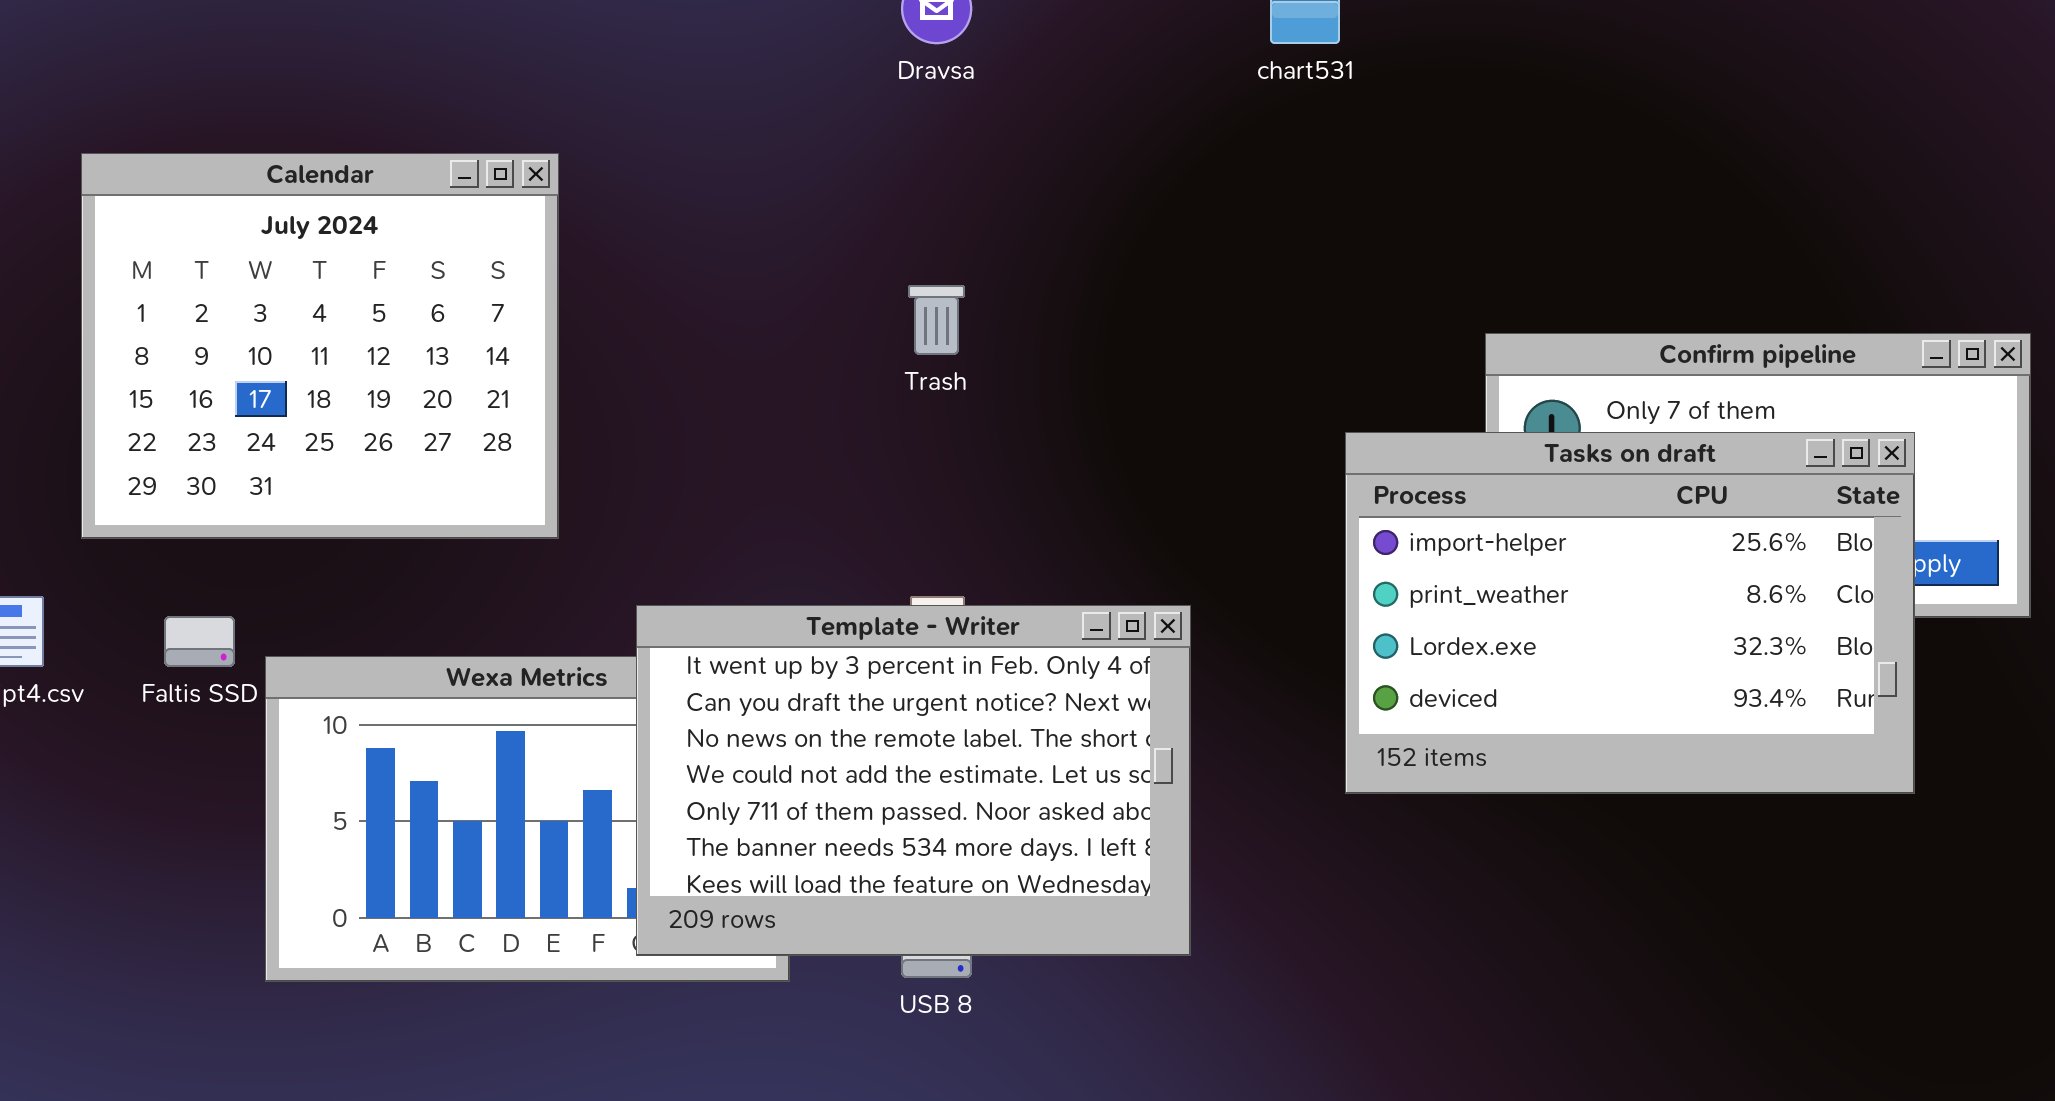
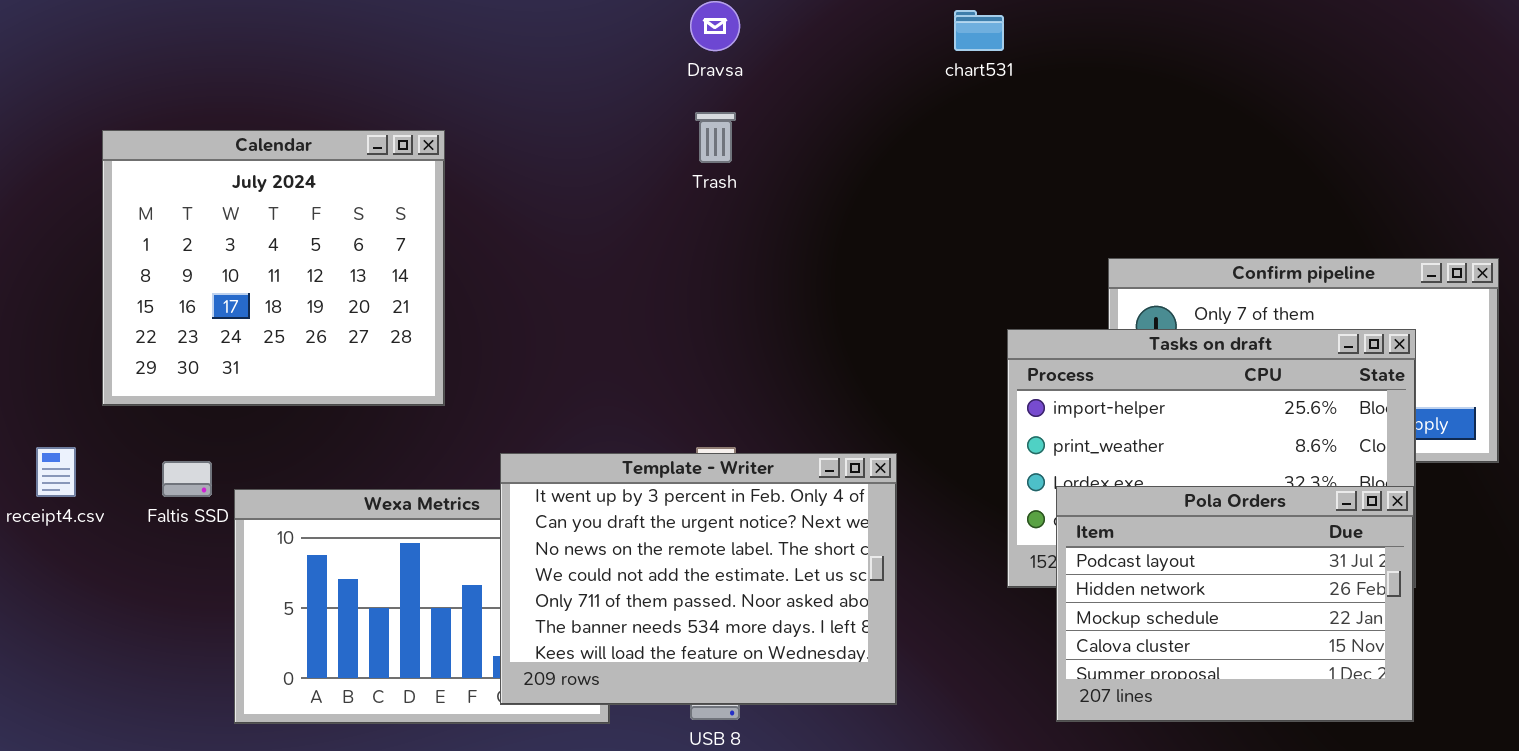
Trash: [908,285,965,355] -> [695,112,736,163], moved
Pola Orders: none -> [1056,486,1414,722], opened

